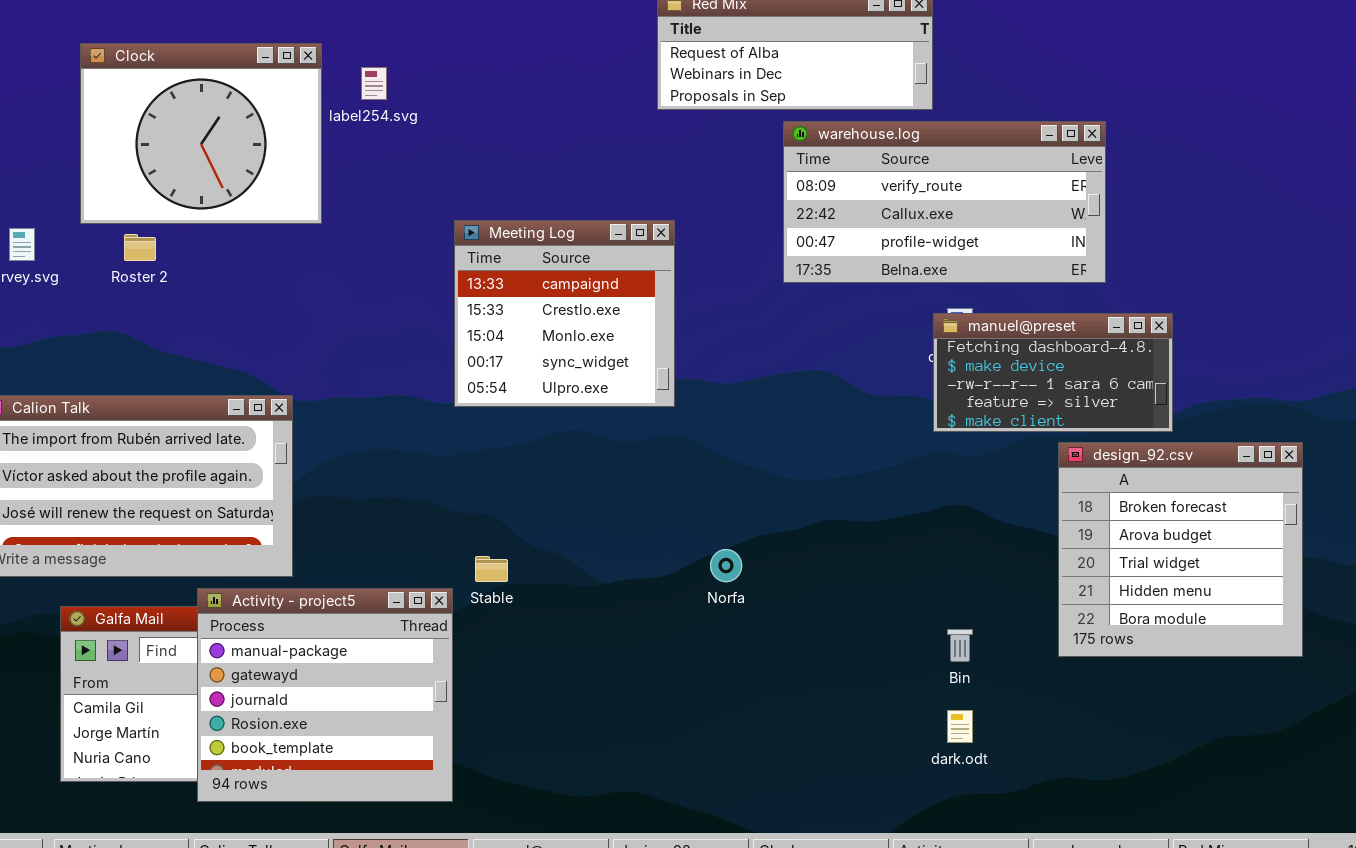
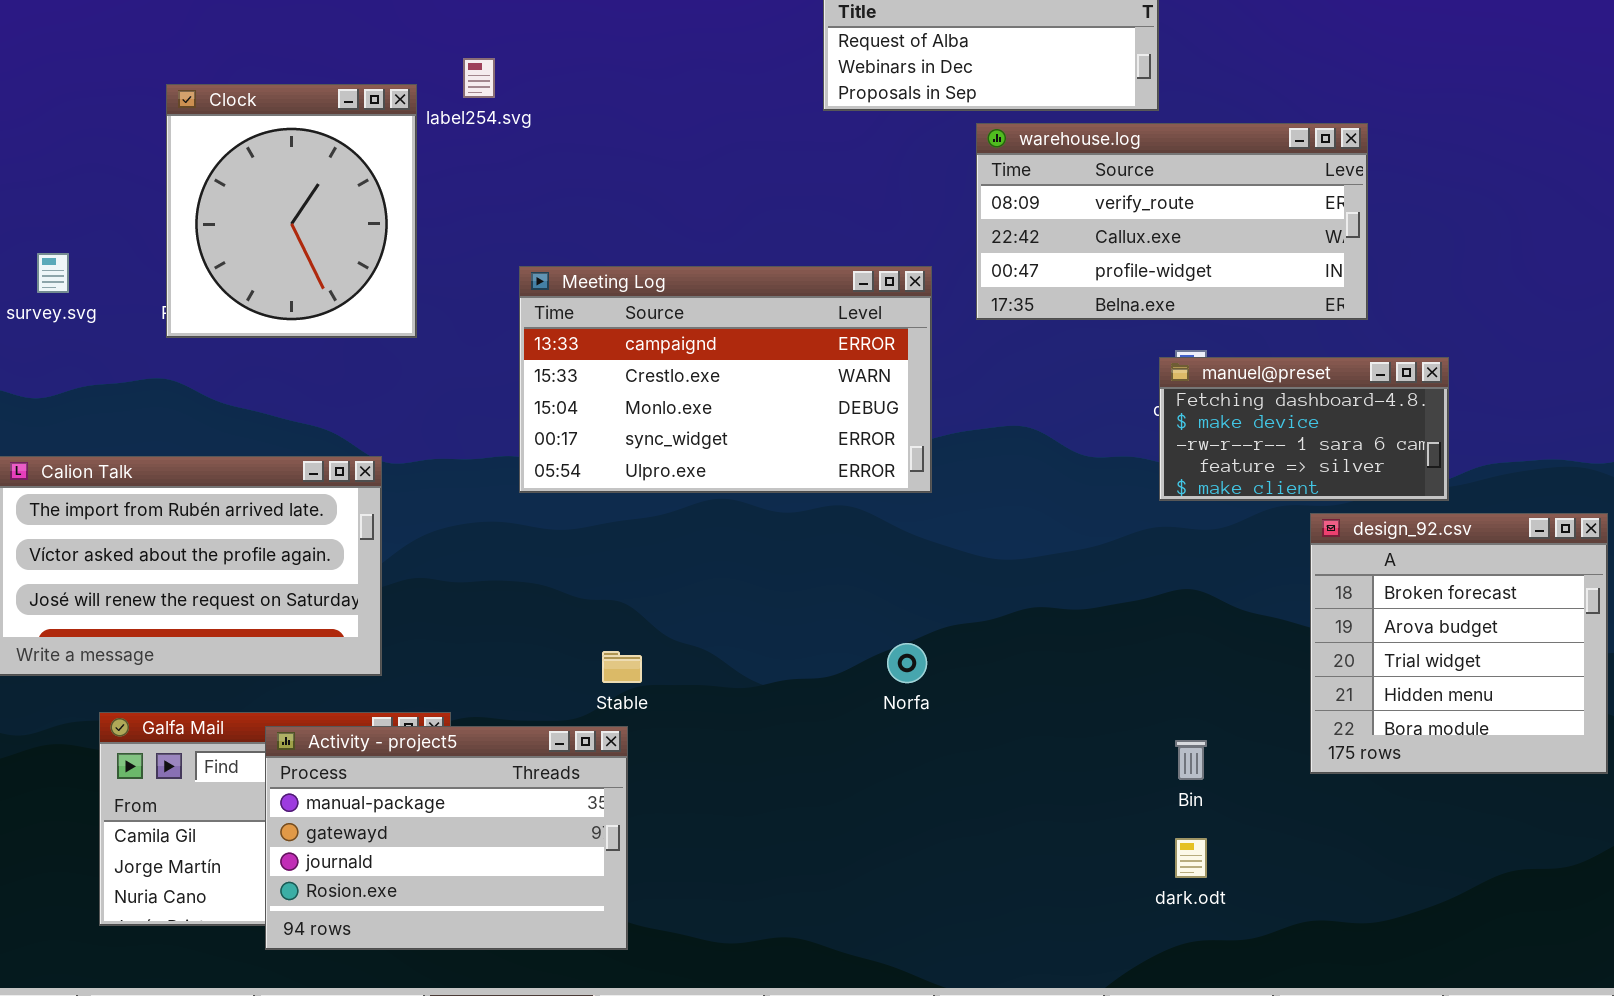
Clock: [80,43,322,224] -> [166,84,417,338], moved, resized
Meeting Log: [454,220,675,407] -> [519,266,932,493], moved, resized
Activity - project5: [197,588,453,802] -> [265,726,628,950], resized

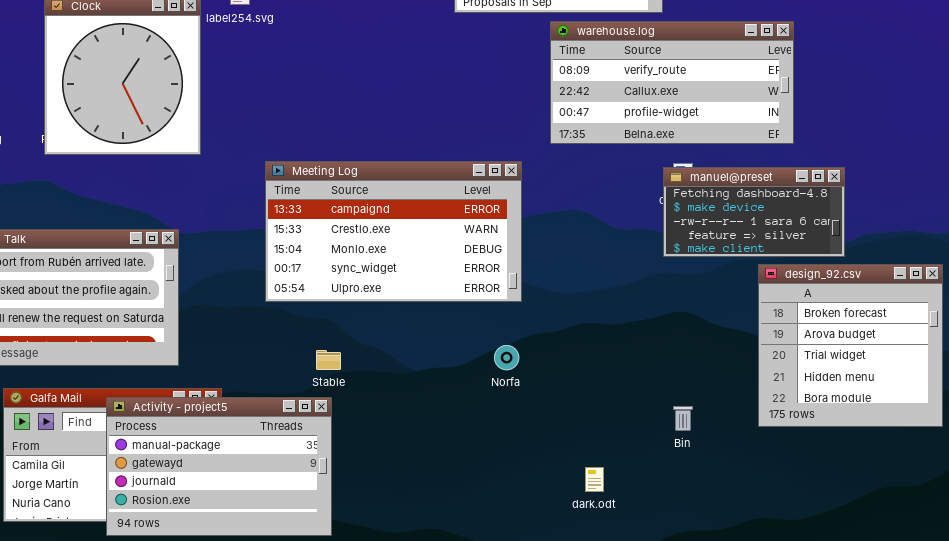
Meeting Log: [519,266,932,493] -> [265,161,522,302], moved
dark.odt: [1175,838,1207,878] -> [585,467,604,492], moved

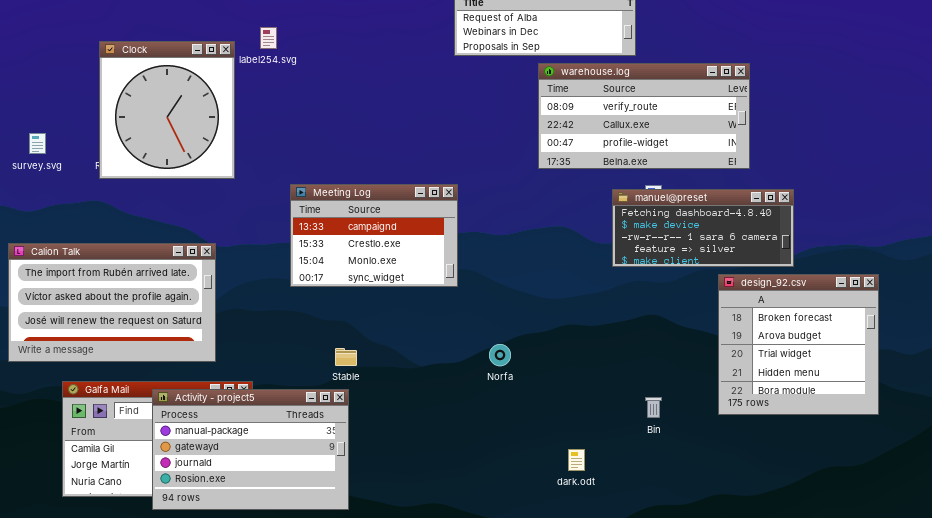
Meeting Log: [265,161,522,302] -> [290,184,458,287], resized
manuel@preset: [663,167,845,257] -> [612,189,794,267], resized

